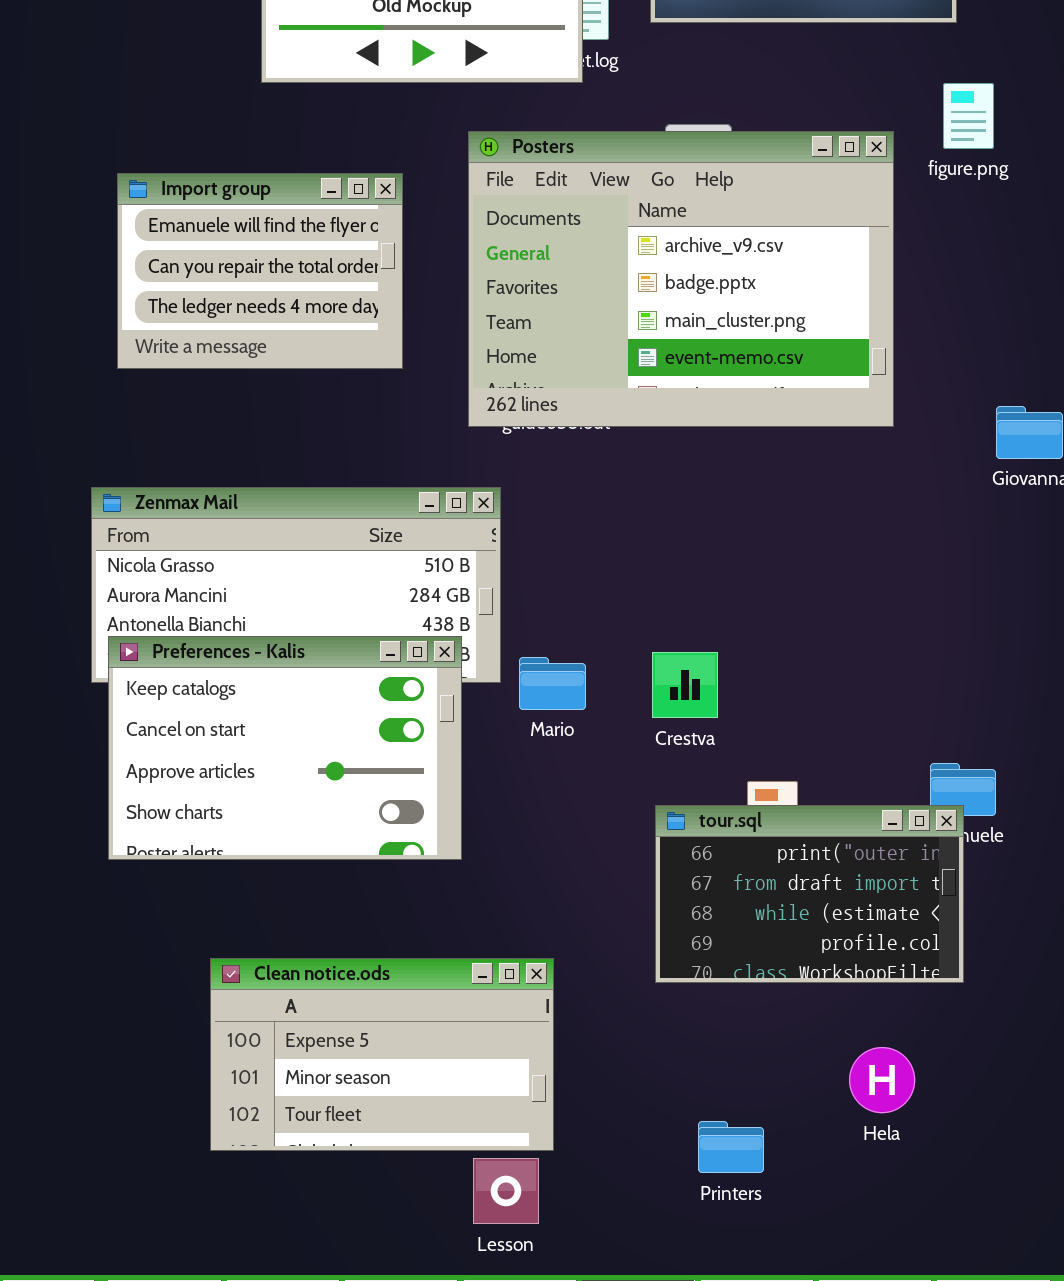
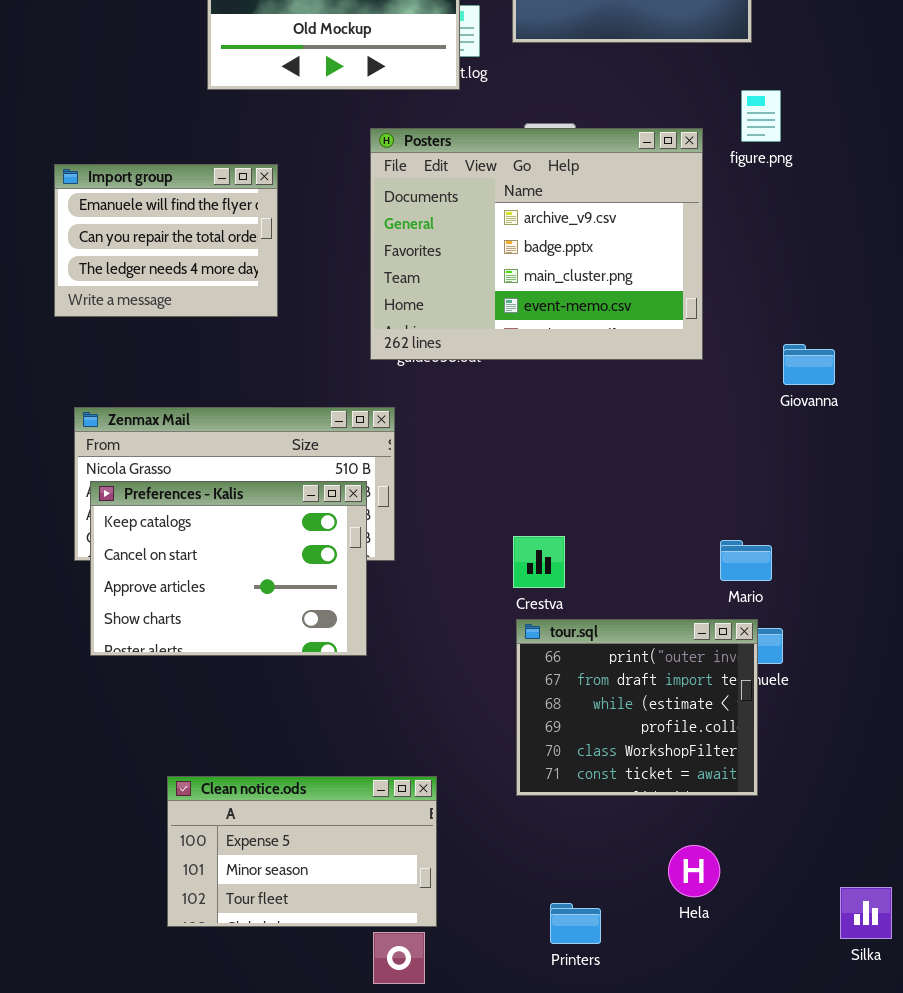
Import group: [117,173,403,369] -> [54,164,278,317], moved
Preferences - Kalis: [108,636,462,860] -> [90,481,367,656], moved
Mario: [519,657,586,710] -> [720,540,772,581], moved
tour.sql: [655,805,964,983] -> [516,619,758,796], resized

